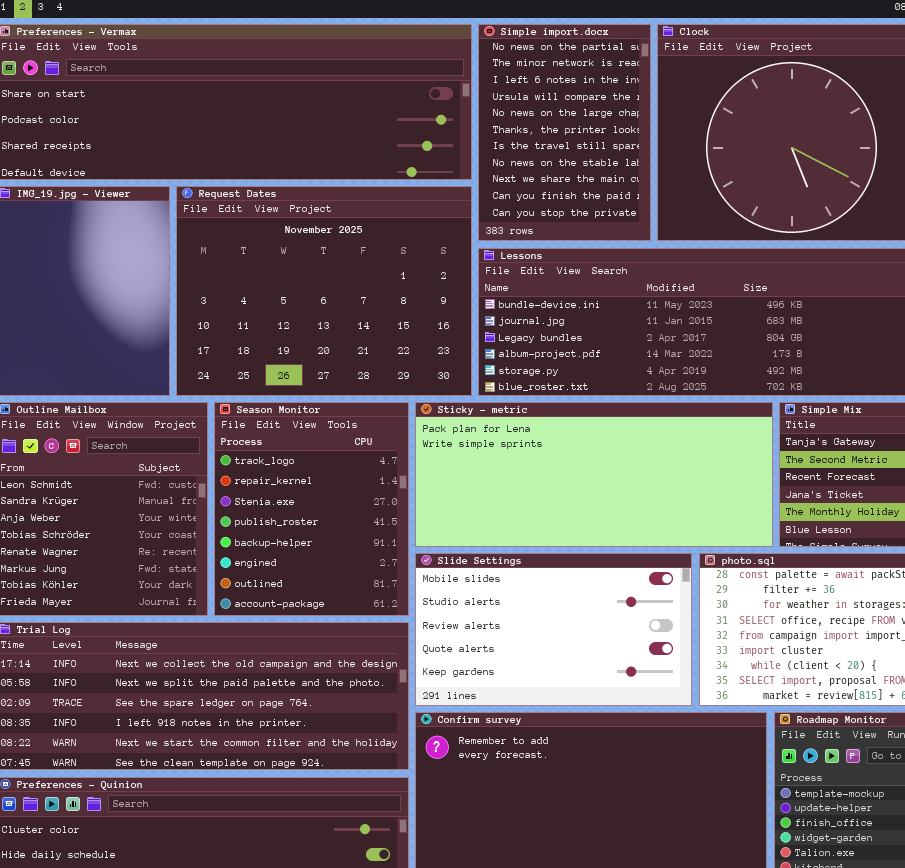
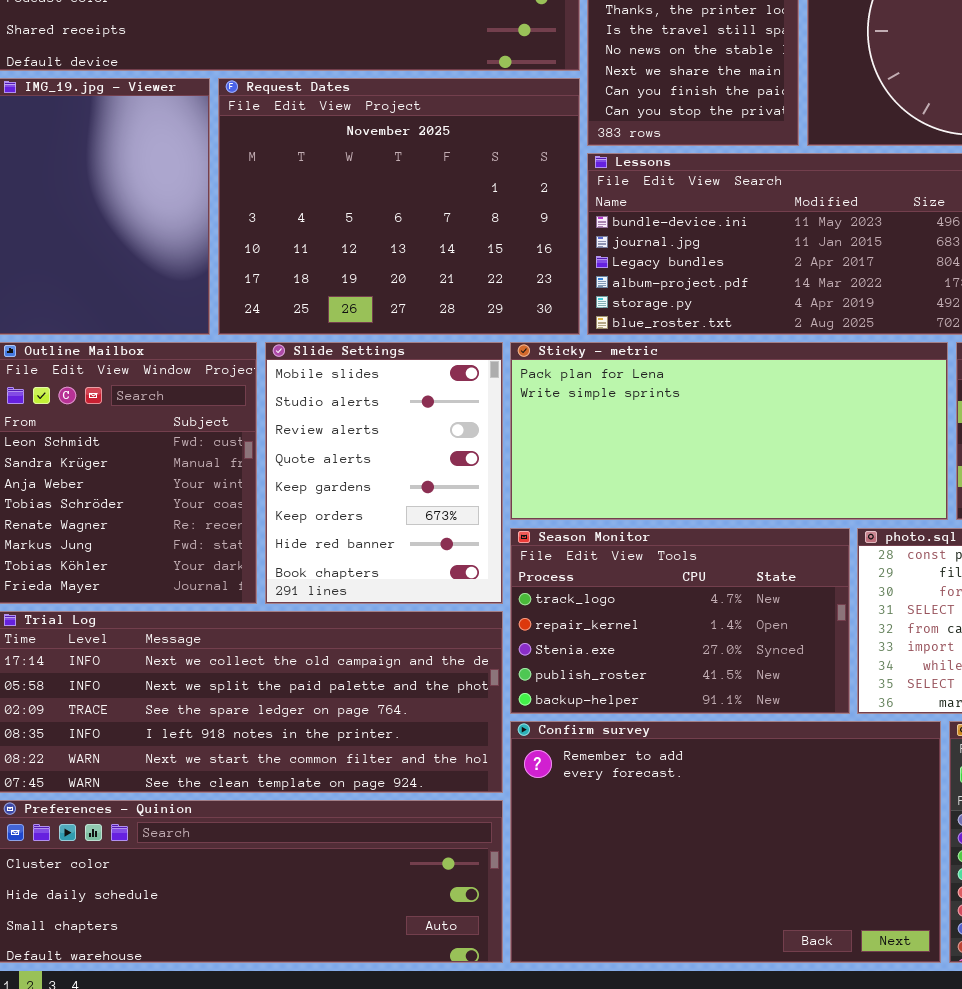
Season Monitor: [214,402,409,616] -> [510,528,850,714], moved, resized
Slide Settings: [415,553,692,706] -> [265,342,503,604], moved, resized

